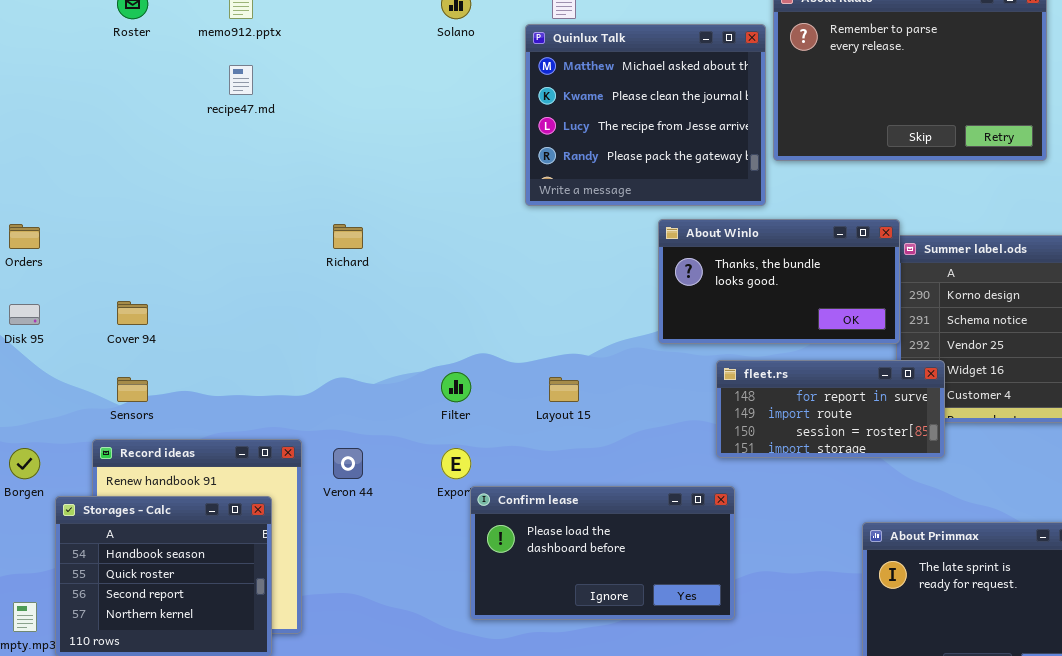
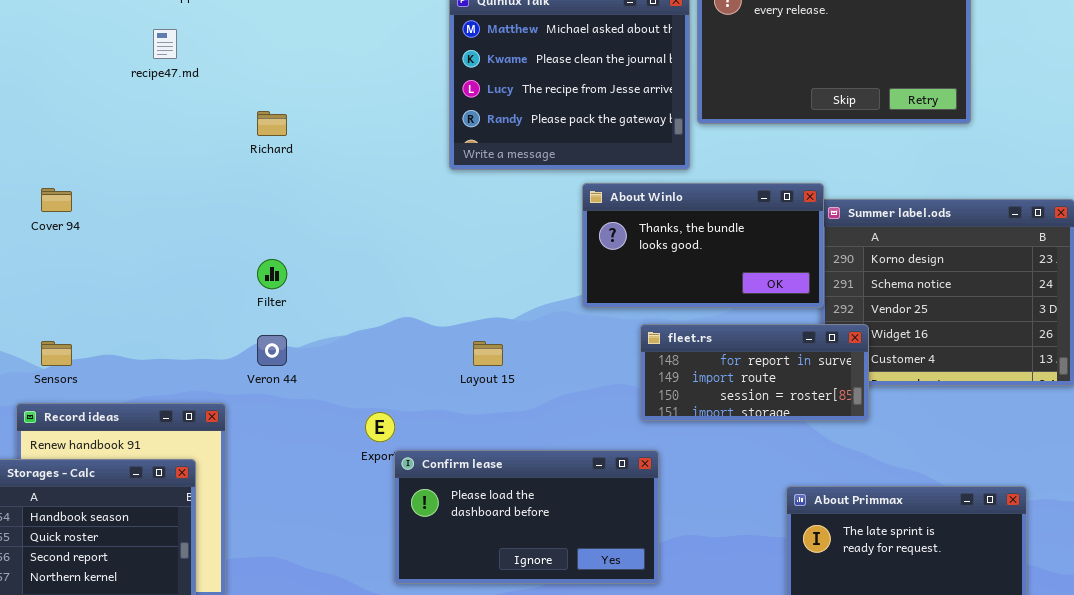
Richard: [333,224,363,249] -> [257,111,287,136], moved
Cover 94: [117,301,148,325] -> [41,188,72,212], moved
Filter: [441,372,471,402] -> [257,259,287,289], moved
Veron 44: [333,448,363,479] -> [257,335,287,366], moved

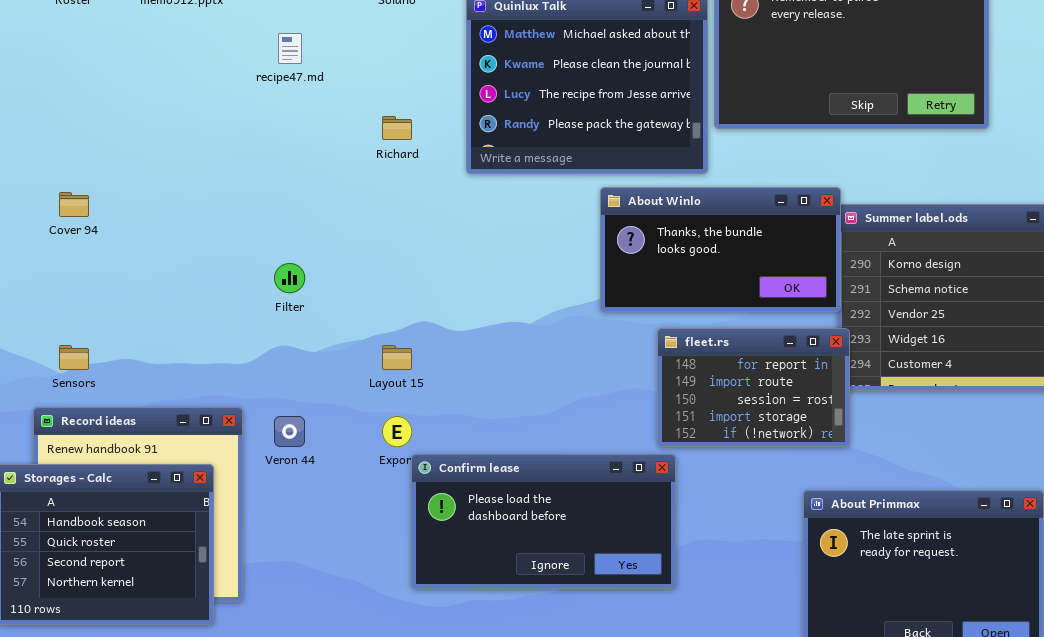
recipe47.md: [153,29,177,59] -> [278,33,302,64], moved
Richard: [257,111,287,136] -> [382,116,412,140], moved
fleet.rs: [640,324,869,421] -> [657,328,850,447], resized
Veron 44: [257,335,287,366] -> [274,416,305,447], moved
Layout 15: [473,341,503,366] -> [382,345,412,370], moved

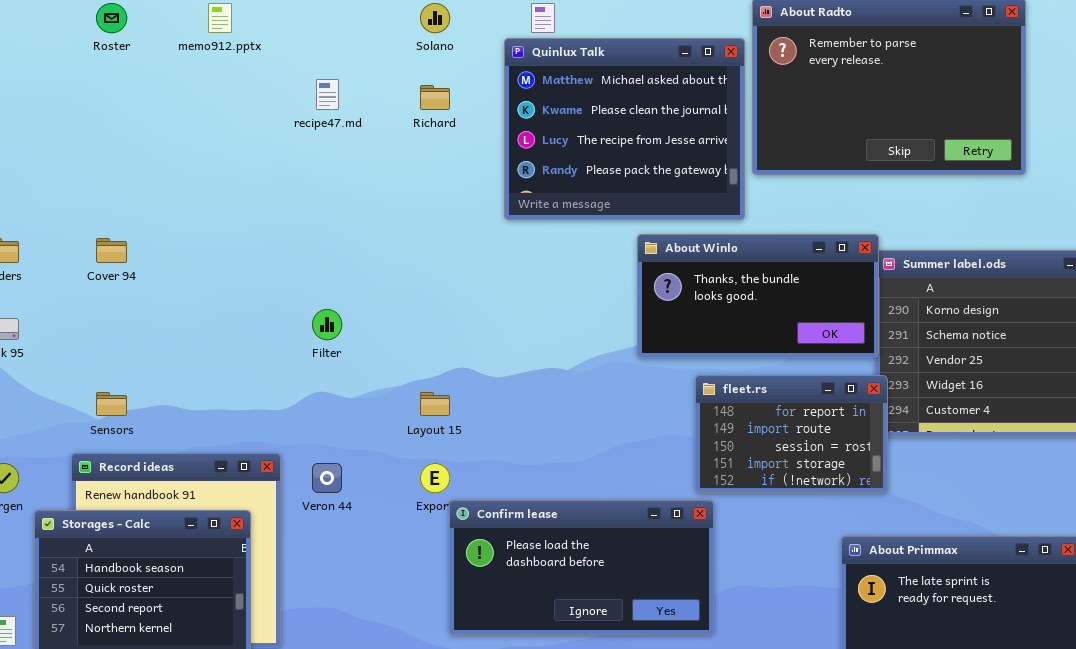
Richard: [382,116,412,140] -> [420,85,450,110], moved

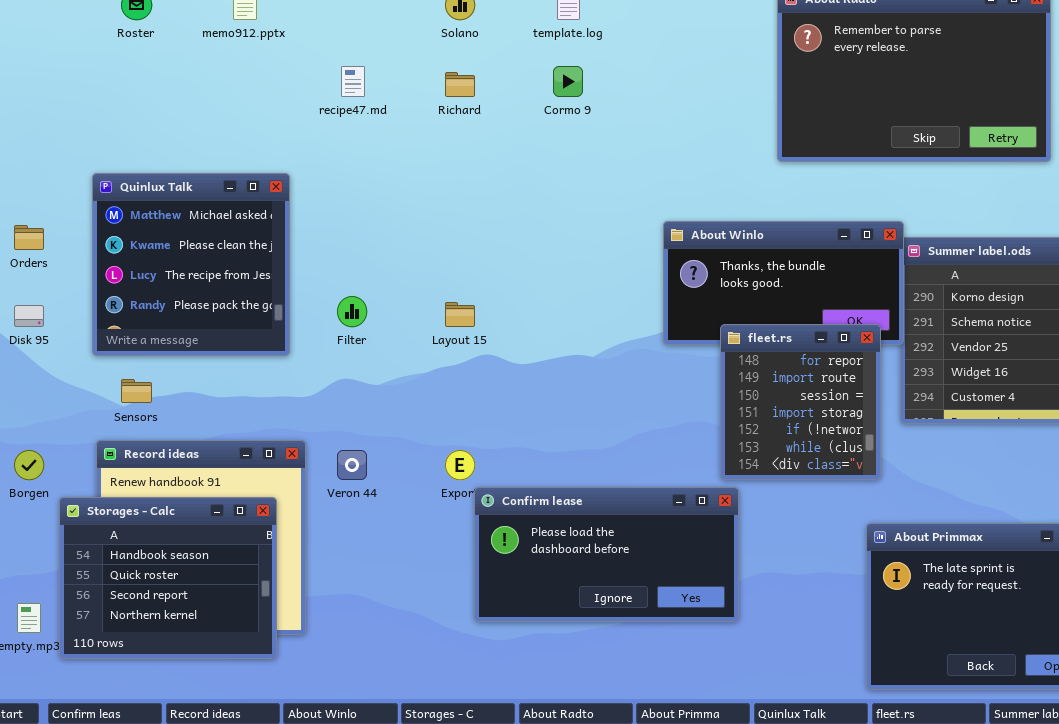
Quinlux Talk: [504,38,745,220] -> [92,173,290,356], moved, resized
fleet.rs: [695,375,888,493] -> [720,324,881,480], resized
Layout 15: [420,392,450,416] -> [445,302,475,327], moved

